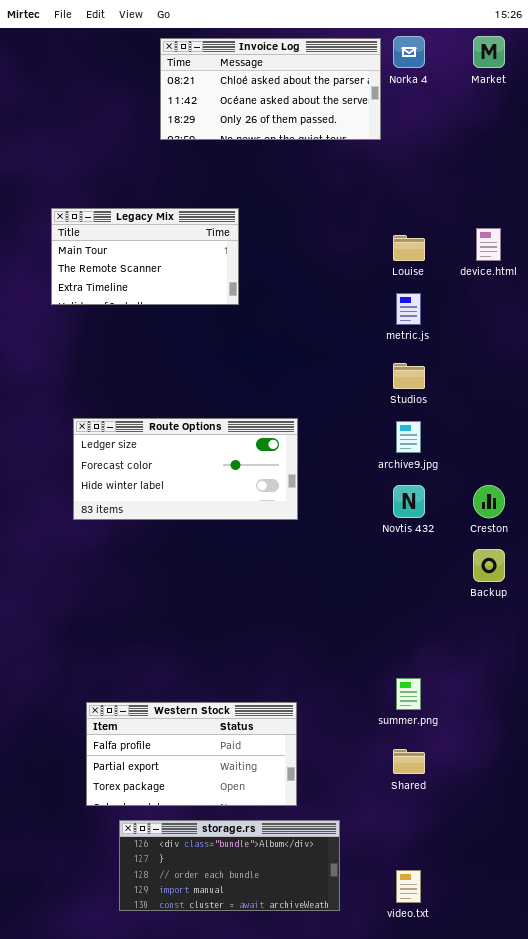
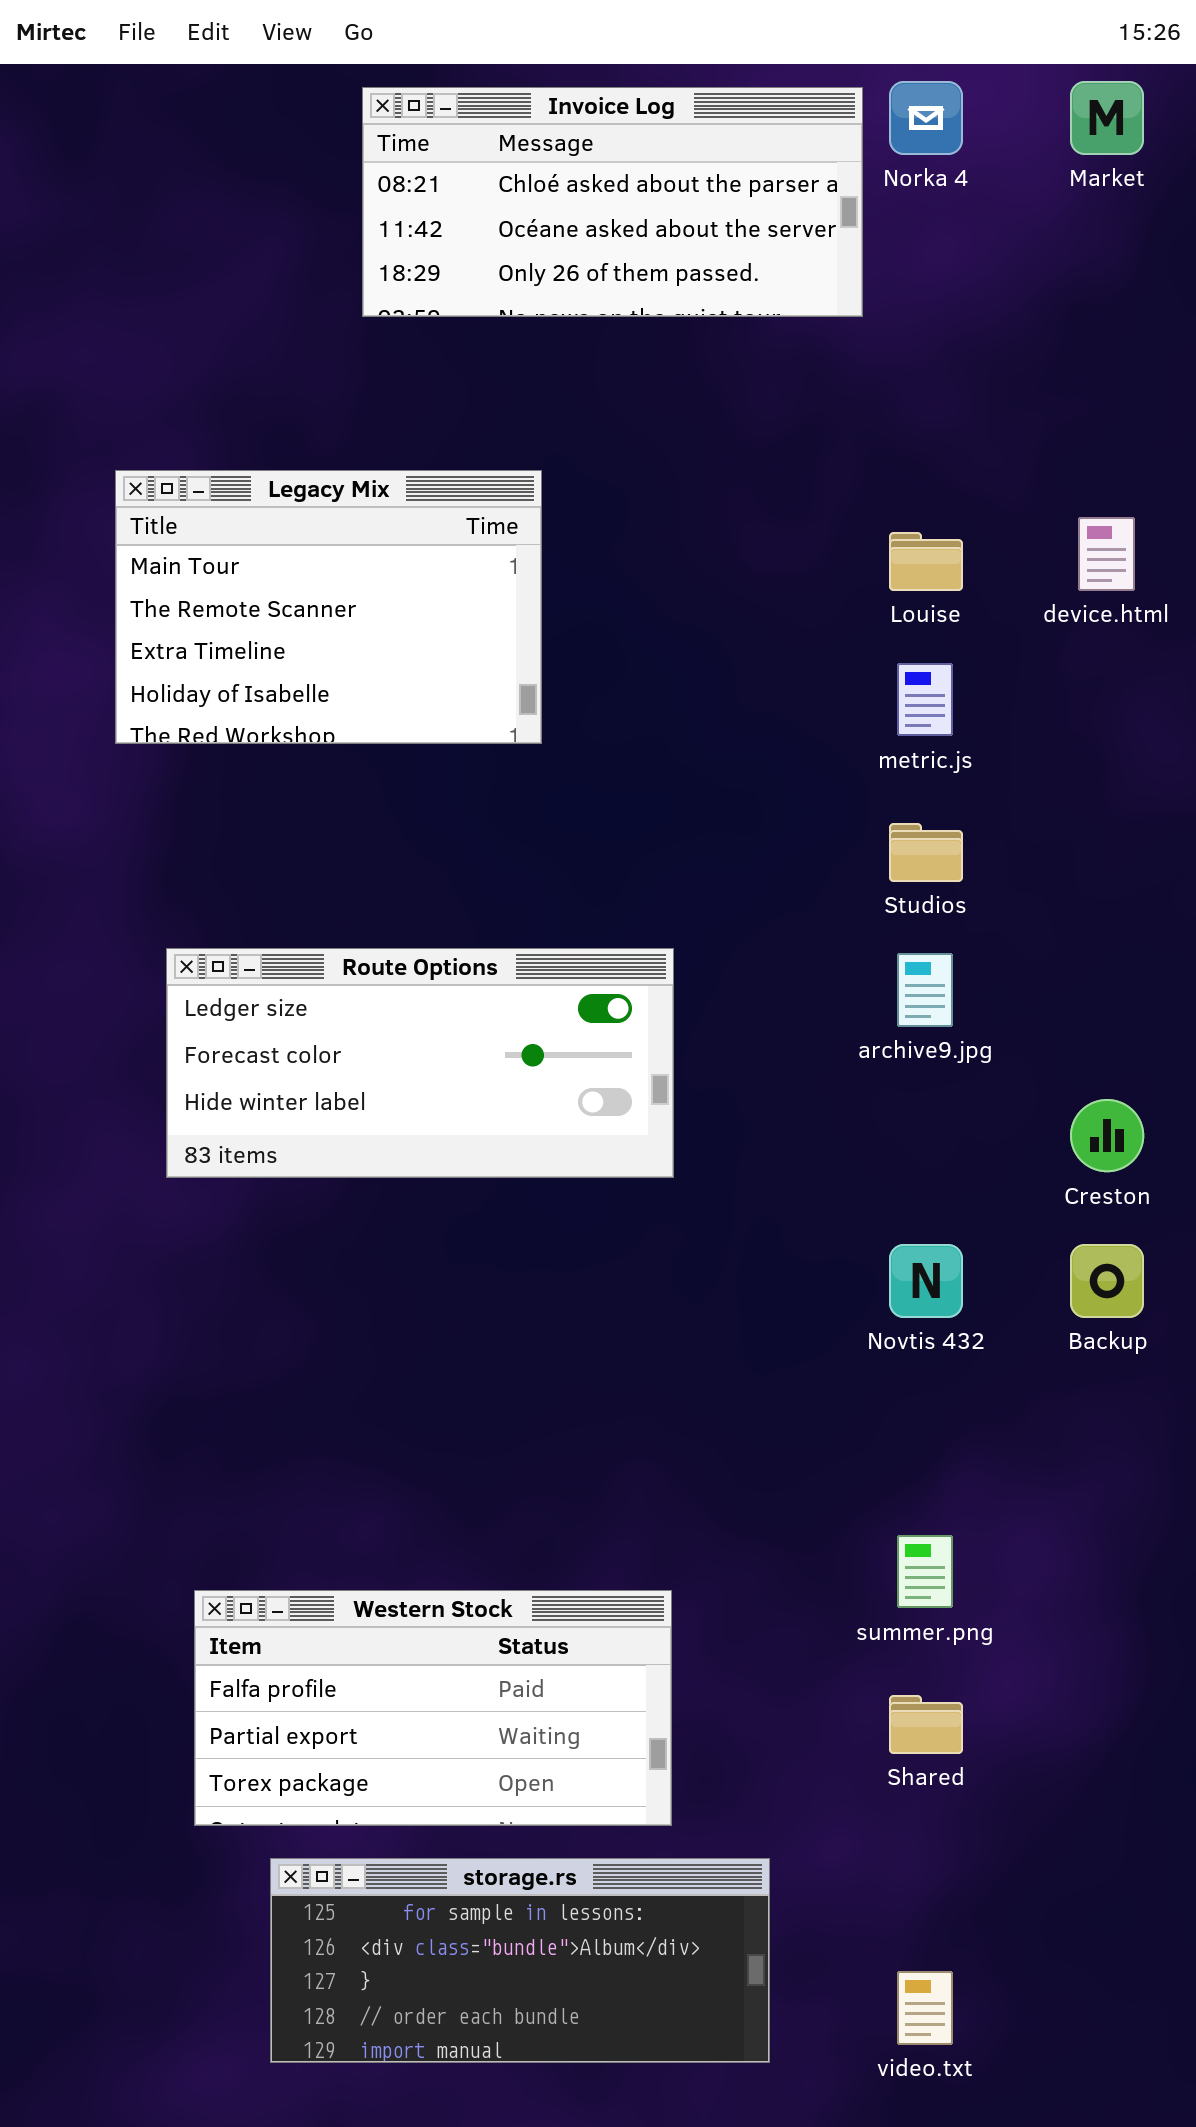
Legacy Mix: [51,208,239,305] -> [115,470,542,744], resized
Novtis 432: [393,485,425,518] -> [889,1244,963,1318], moved
storage.rs: [119,820,340,911] -> [270,1858,770,2063], scrolled up 1 row

